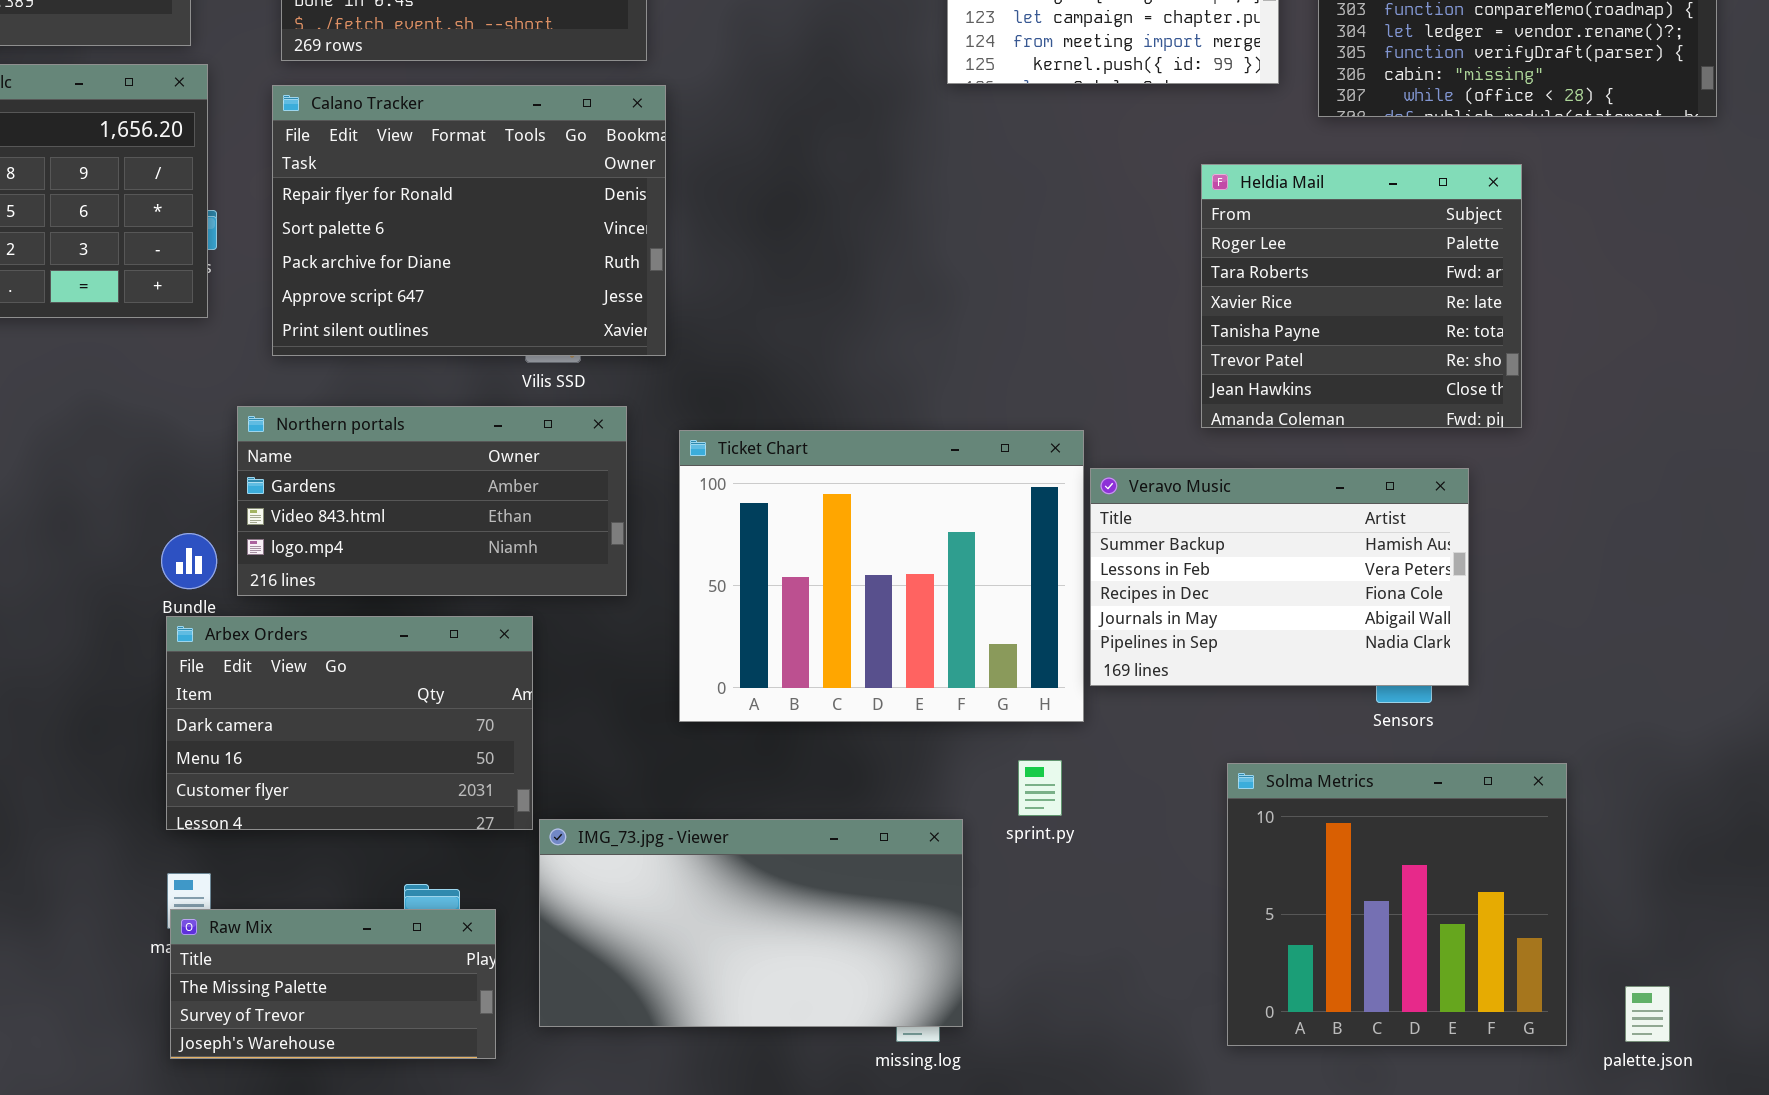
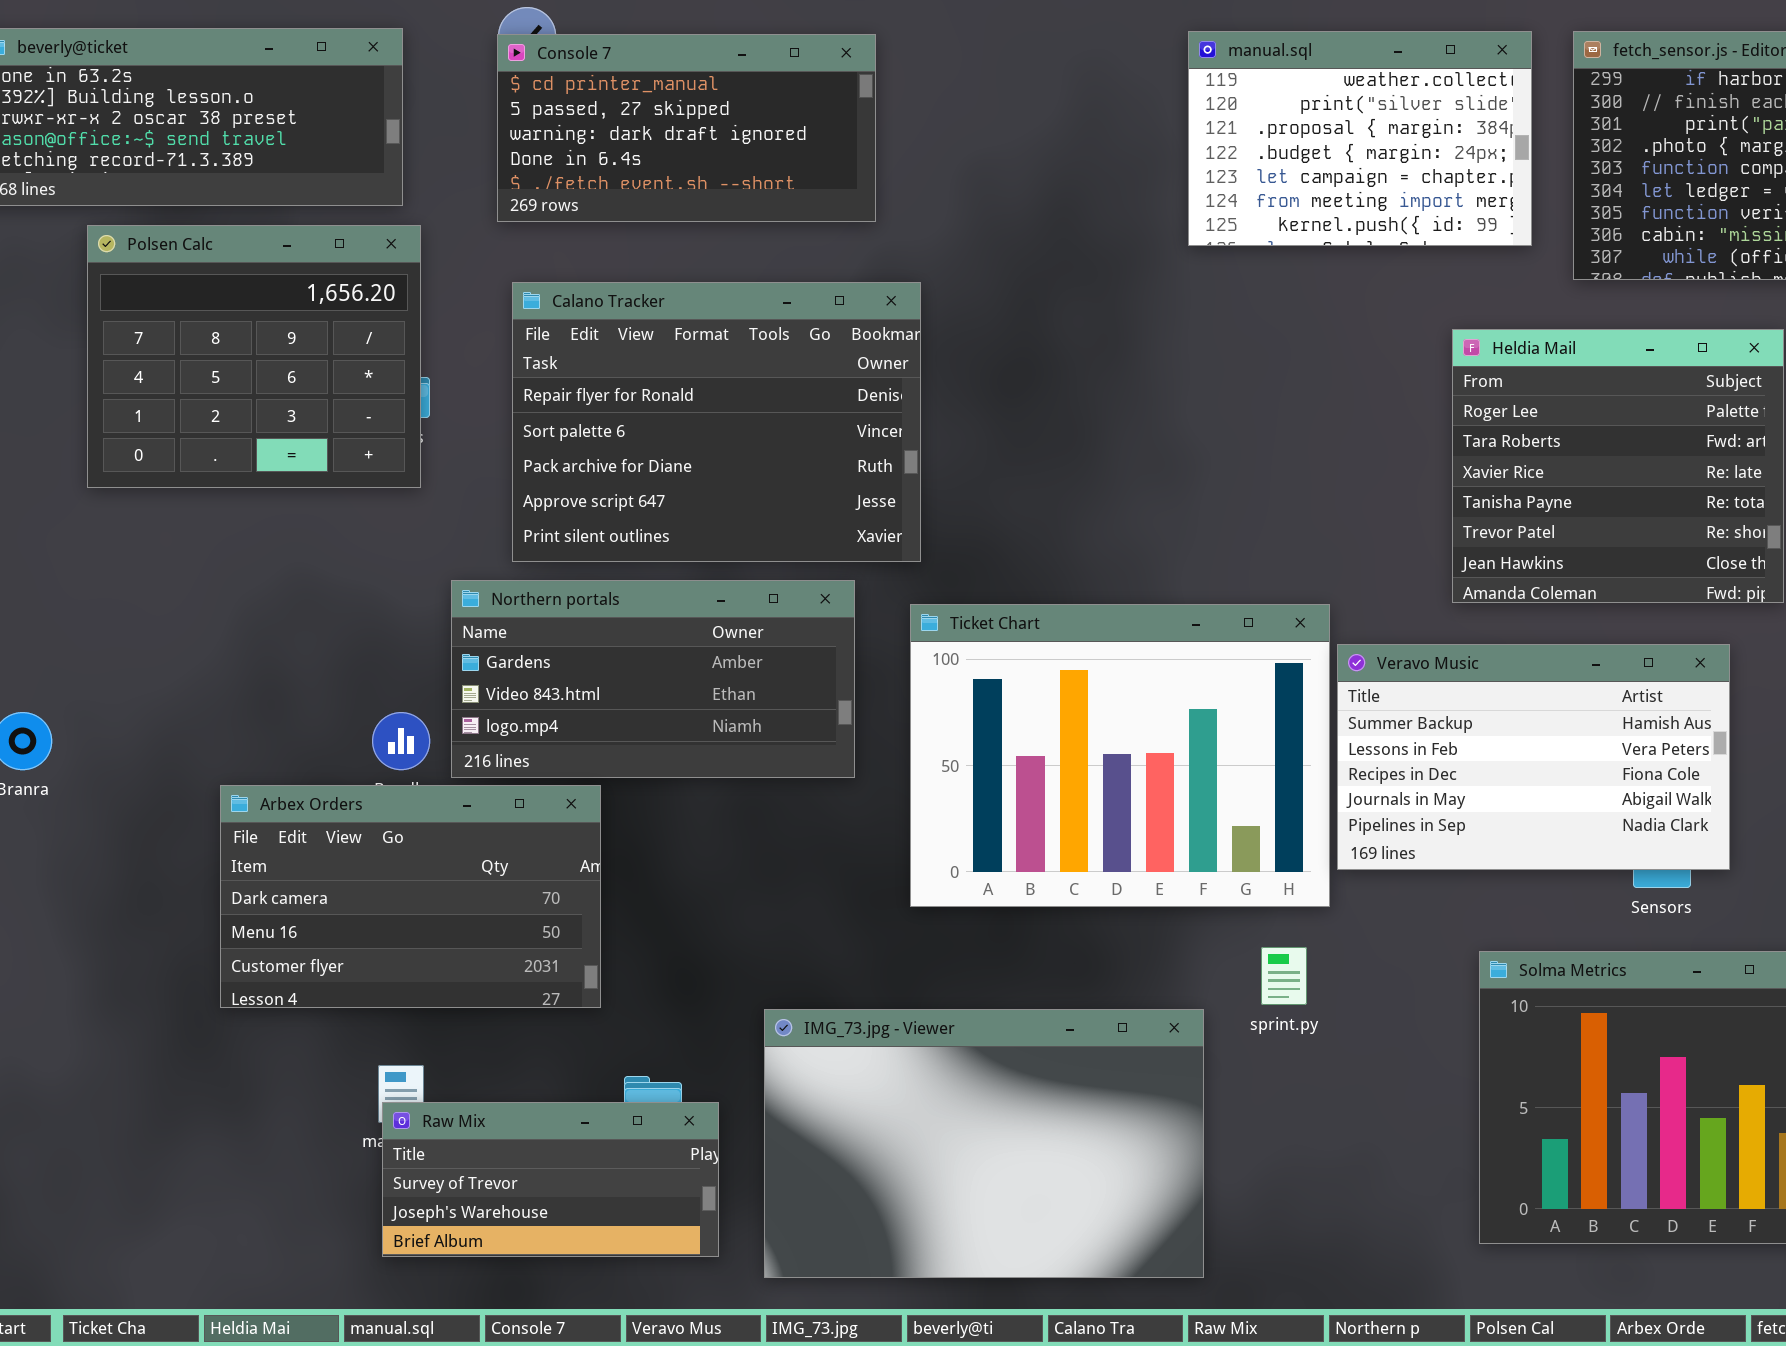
Calano Tracker: [272,85,666,356] -> [512,282,921,562], moved
Arbex Orders: [166,616,533,830] -> [220,785,601,1008], moved
IMG_73.jpg - Viewer: [539,819,963,1027] -> [764,1009,1204,1278], resized
Raw Mix: [170,909,496,1059] -> [382,1102,719,1257], scrolled down 1 row

